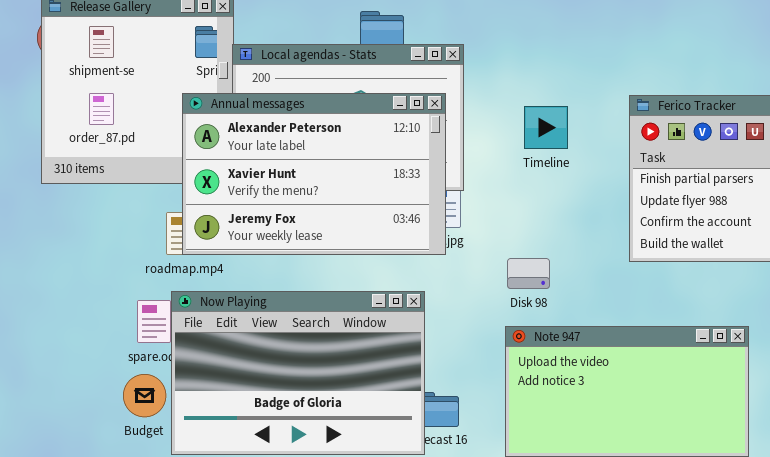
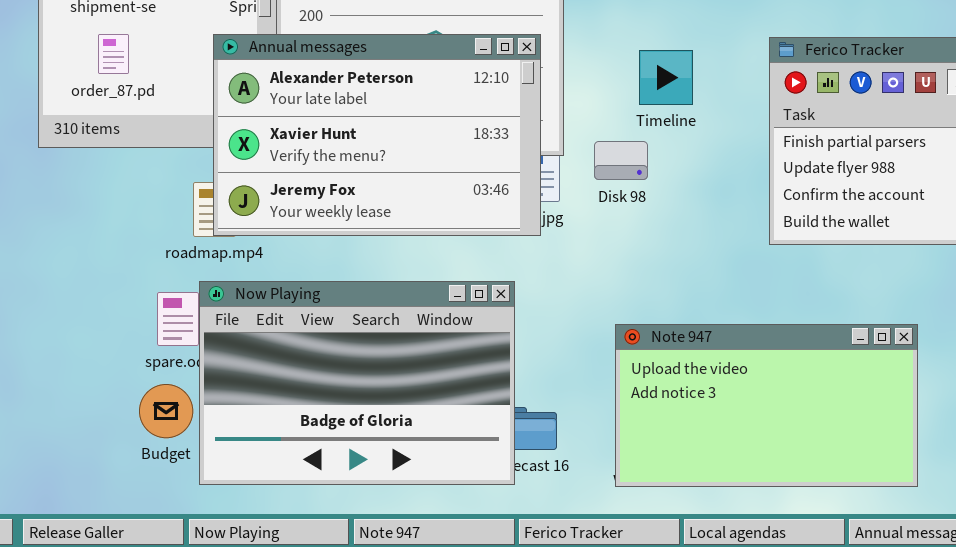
Disk 98: [507,258,550,289] -> [594,141,648,180], moved

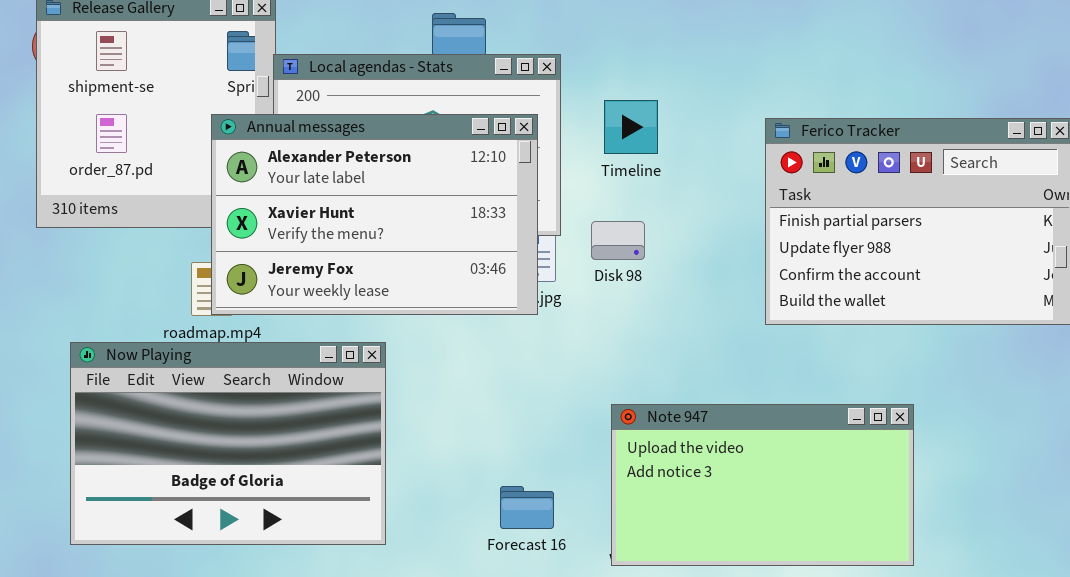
Timeline: [639,50,693,105] -> [604,100,658,154], moved
Now Playing: [199,281,515,485] -> [70,342,386,545], moved

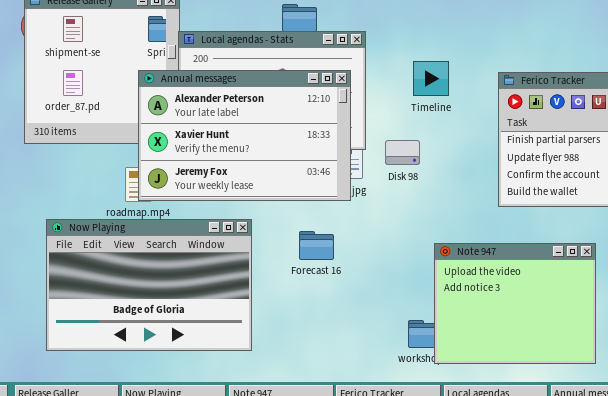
Timeline: [604,100,658,154] -> [413,61,449,96], moved
Note 947: [611,404,914,566] -> [434,243,596,364], resized
Forecast 16: [500,486,554,529] -> [299,231,334,260], moved

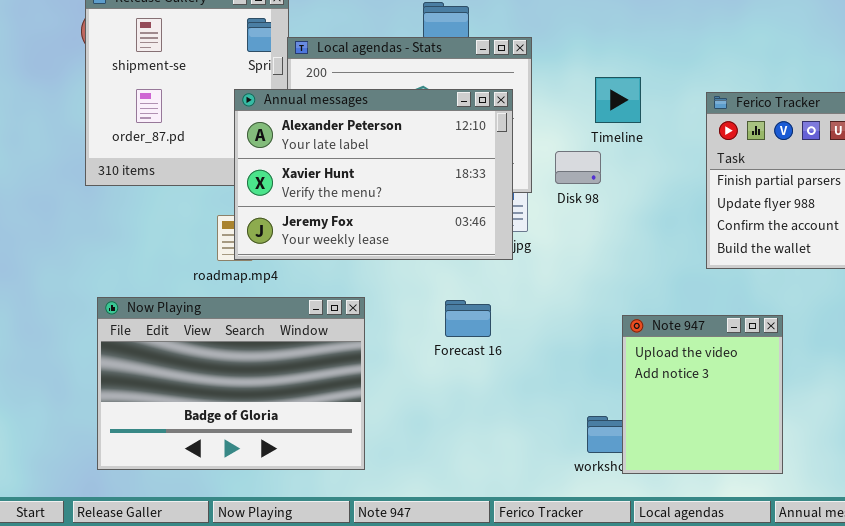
Disk 98: [385,140,420,165] -> [555,151,601,184], moved
Now Playing: [46,219,252,351] -> [97,297,365,470], moved
Note 947: [434,243,596,364] -> [622,315,783,474], resized

